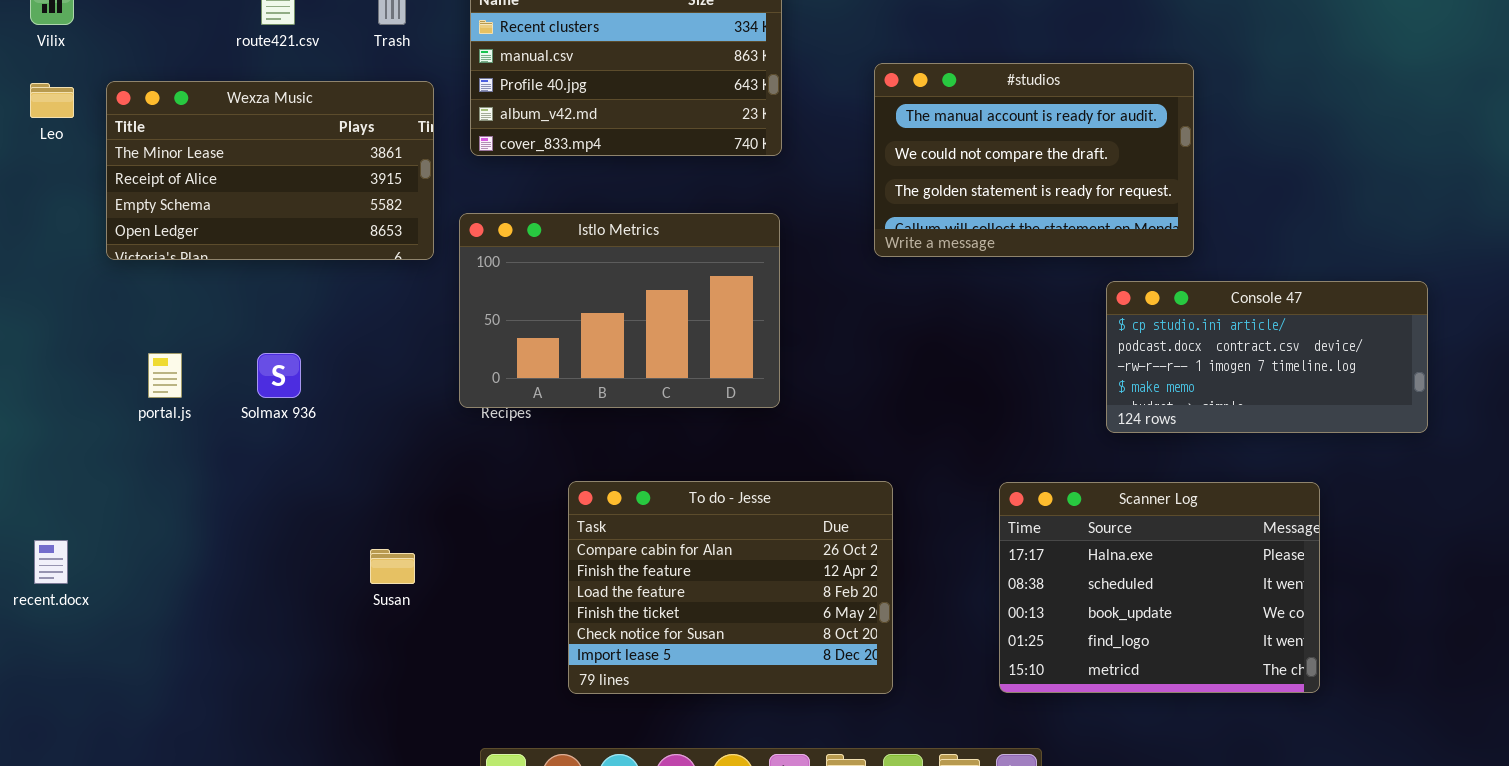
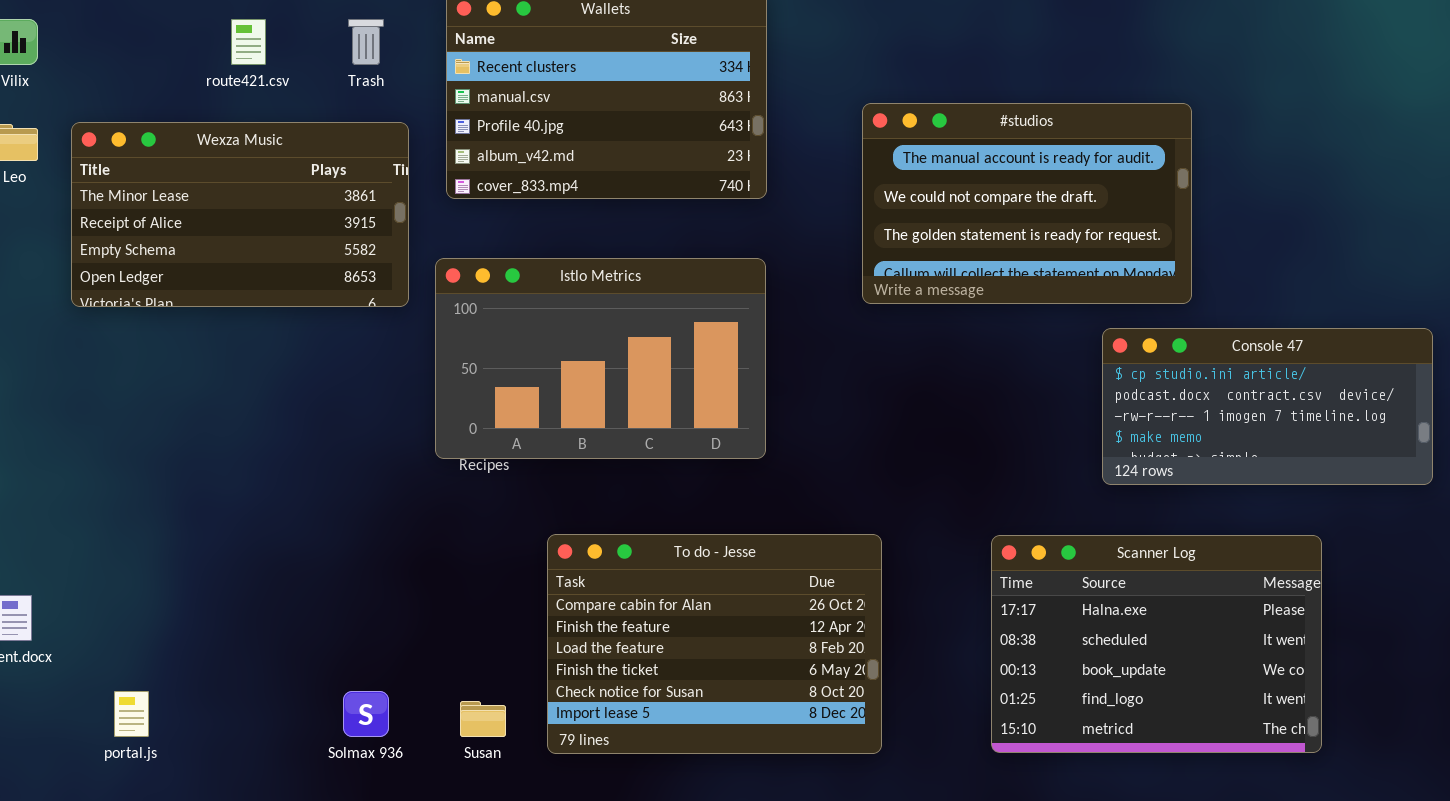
portal.js: [148,353,182,398] -> [114,691,149,737], moved
Solmax 936: [257,353,301,398] -> [343,691,389,737], moved
Susan: [370,549,415,584] -> [460,701,506,737], moved

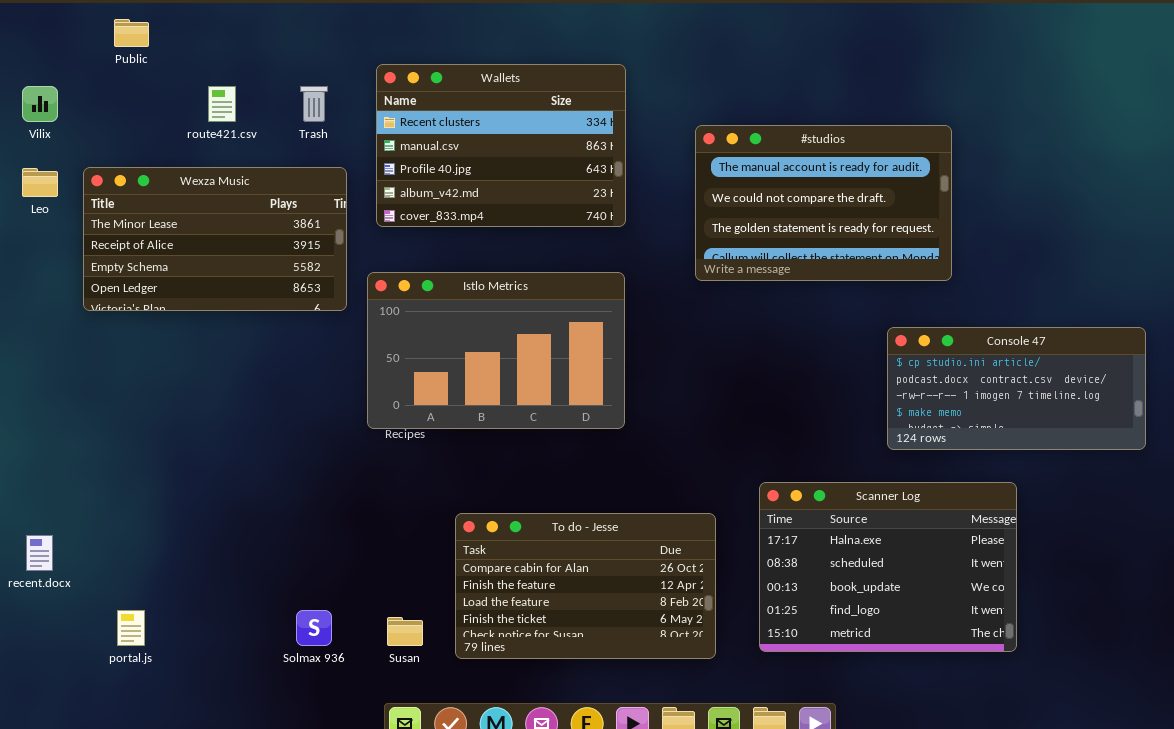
#studios: [862,103,1192,304] -> [695,125,952,281], moved
To do - Jesse: [547,534,882,754] -> [455,513,716,659], resized
Scanner Log: [991,535,1322,753] -> [759,482,1017,652], moved

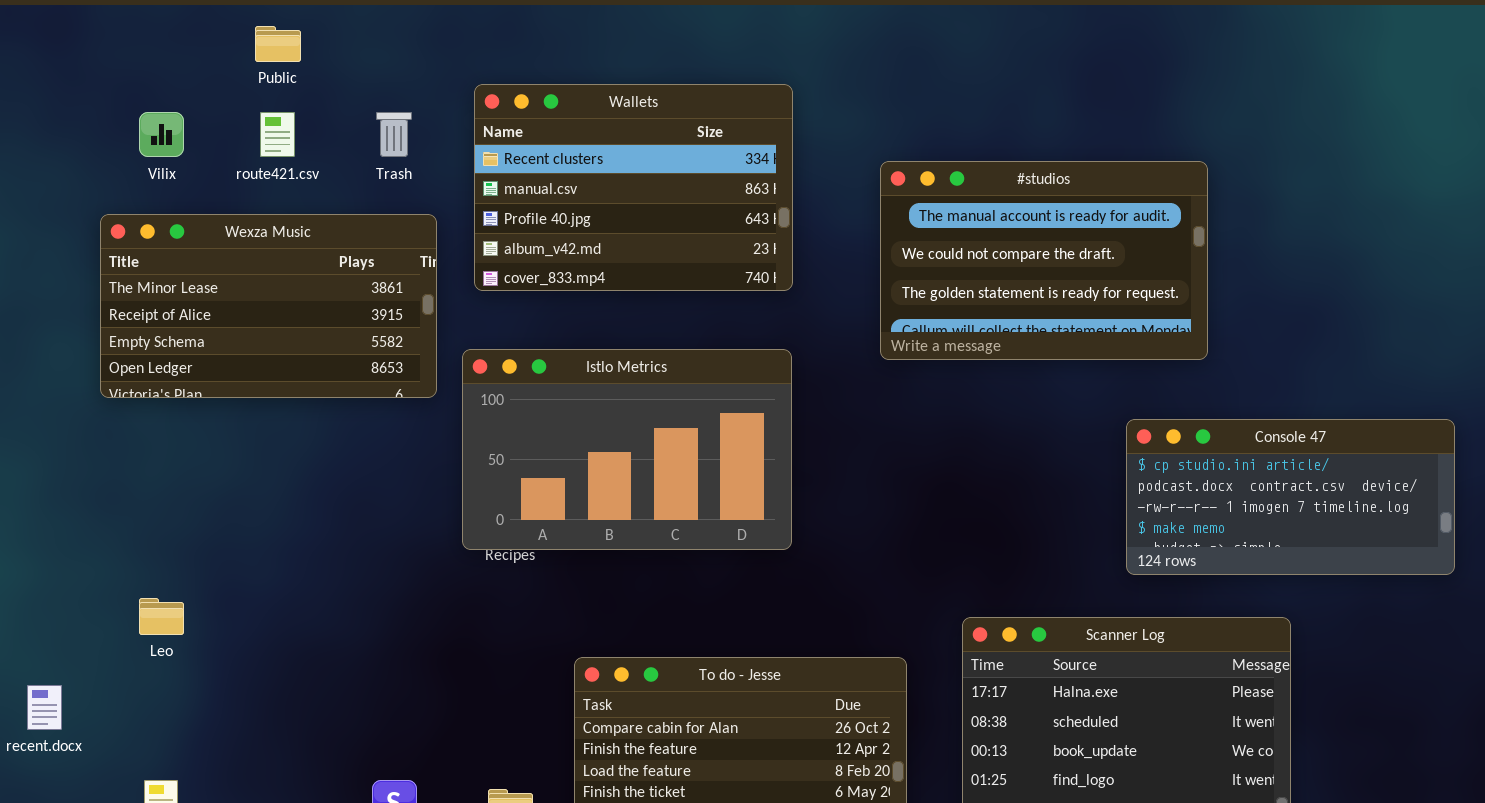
Public: [114,19,149,47] -> [255,26,301,62], moved
Vilix: [22,86,58,122] -> [139,112,184,157], moved
Leo: [22,168,58,197] -> [139,598,184,635], moved

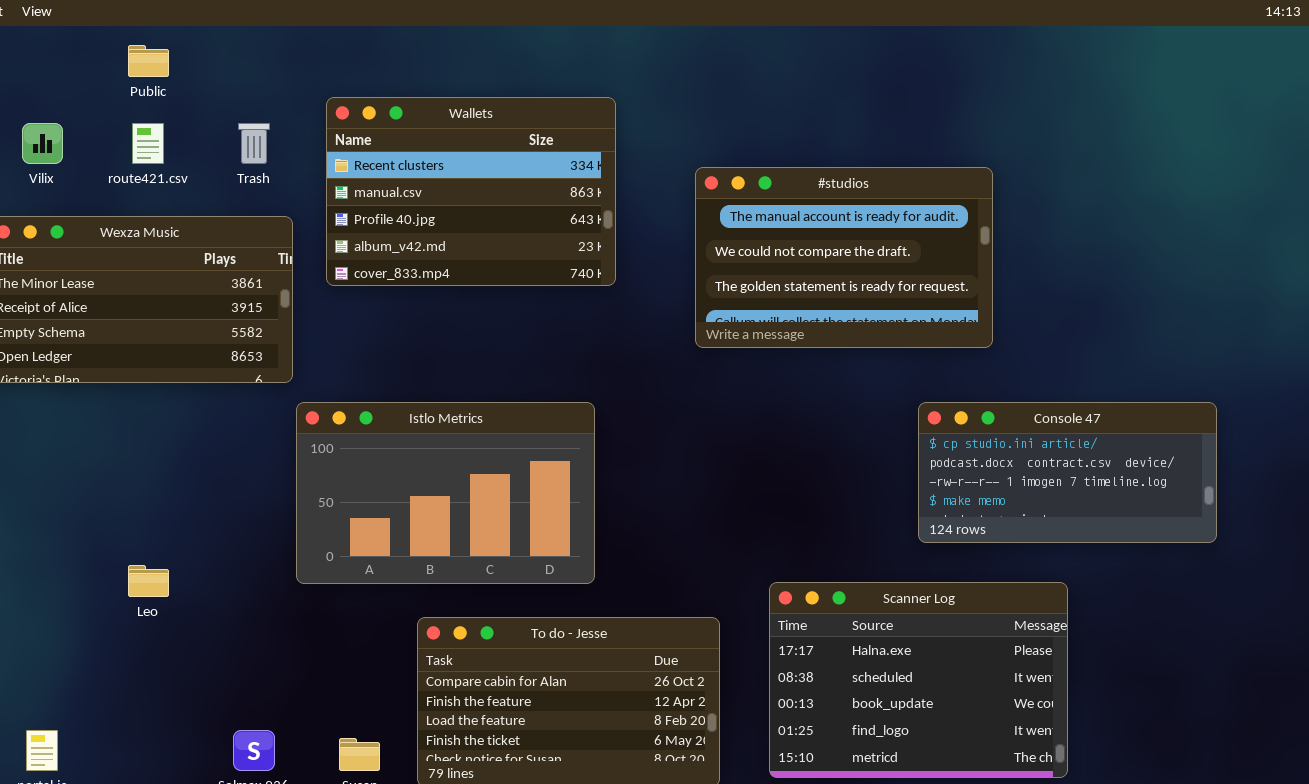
Istlo Metrics: [462,349,792,550] -> [296,402,595,584], moved
Leo: [139,598,184,635] -> [128,565,169,597], moved

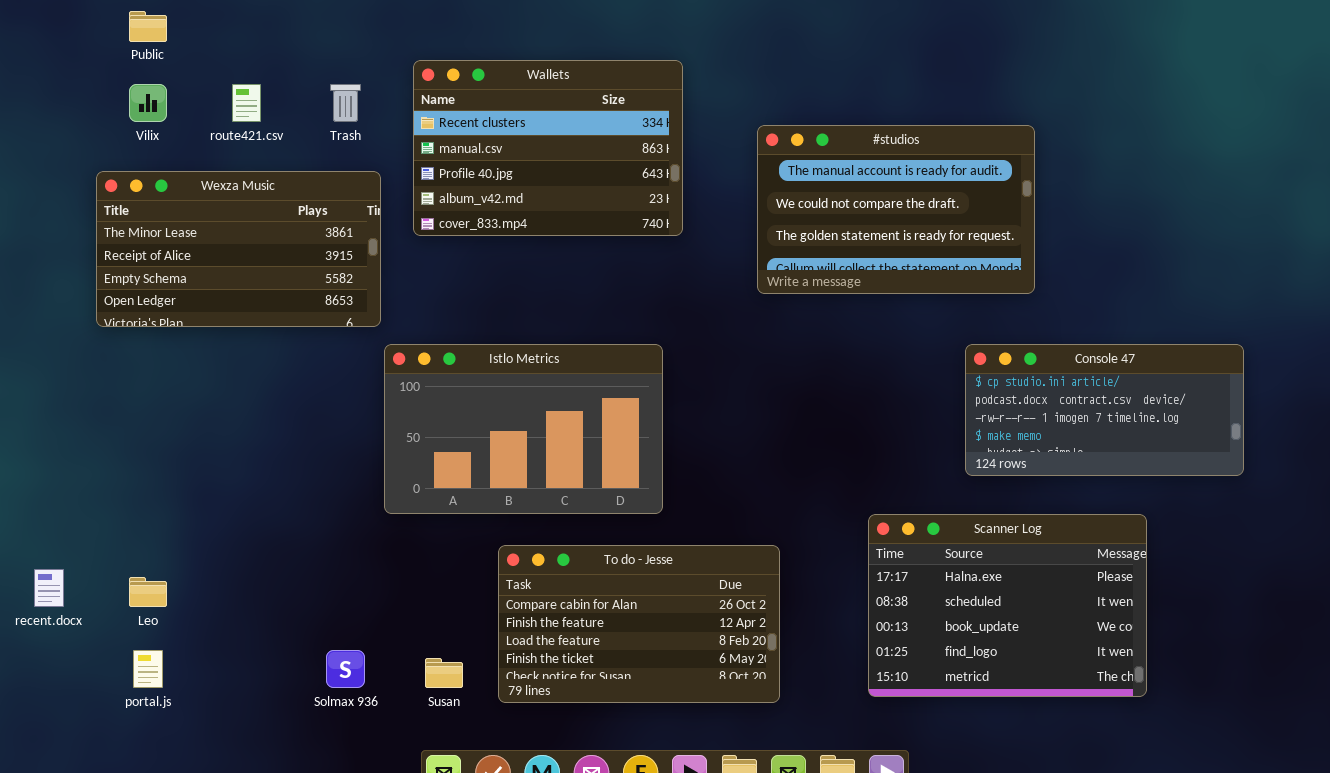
Public: [128,45,169,77] -> [129,11,167,42], moved
Leo: [128,565,169,597] -> [129,577,167,607], moved
Scanner Log: [769,582,1068,778] -> [868,514,1147,697], moved

